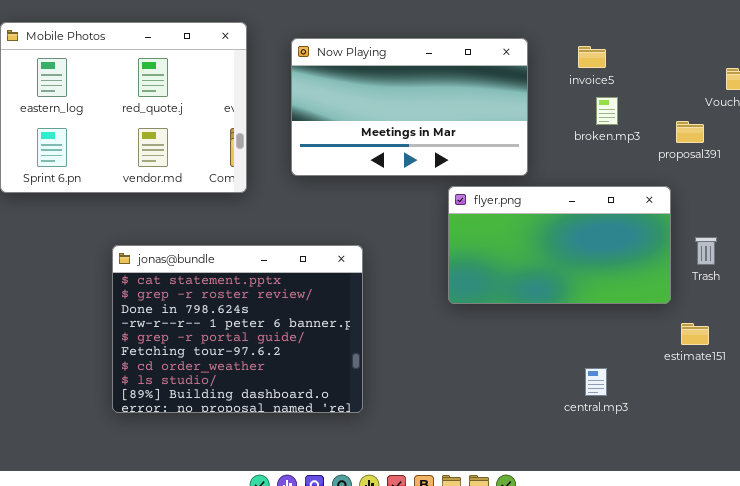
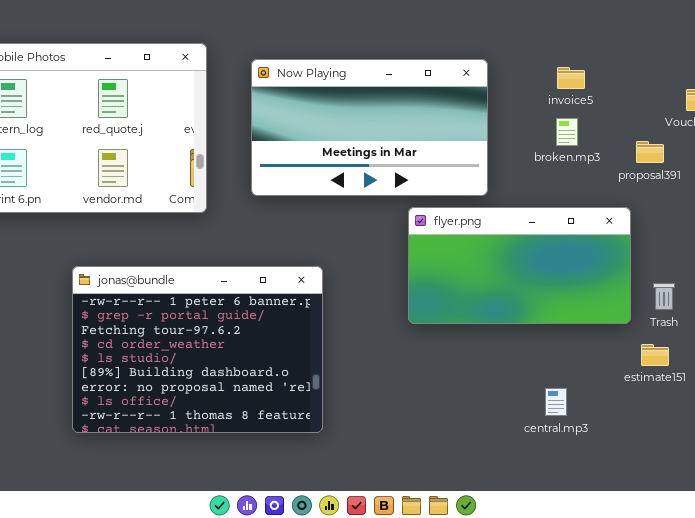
invoice5: [578,46,606,68] -> [557,67,585,89], moved
Trash: [695,237,717,265] -> [653,283,675,310], moved
jonas@bundle: [112,245,363,413] -> [72,266,323,433], scrolled down 3 rows

